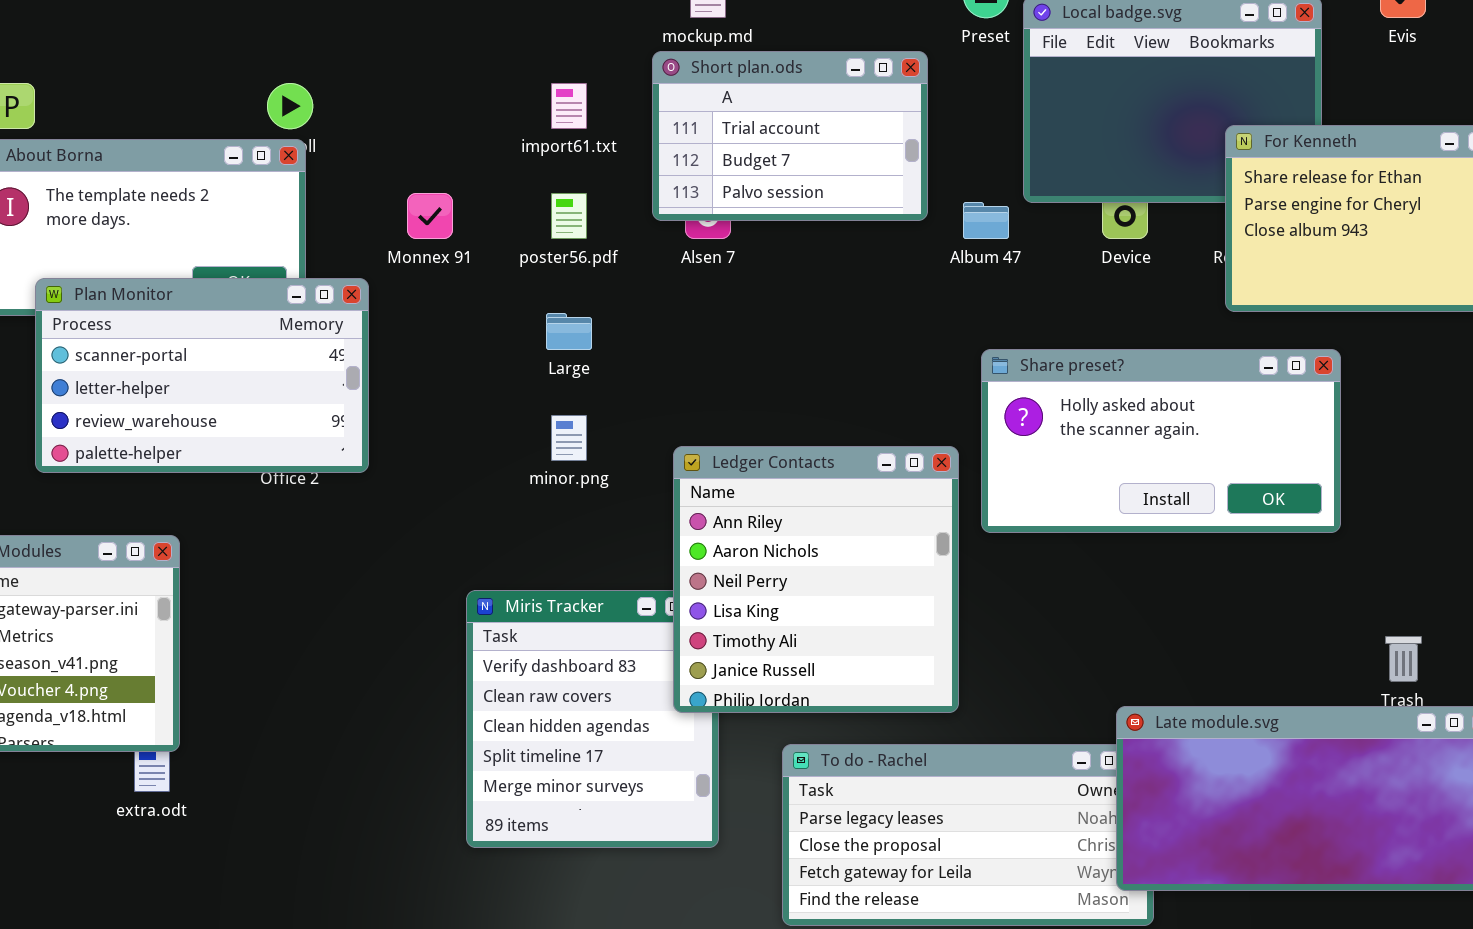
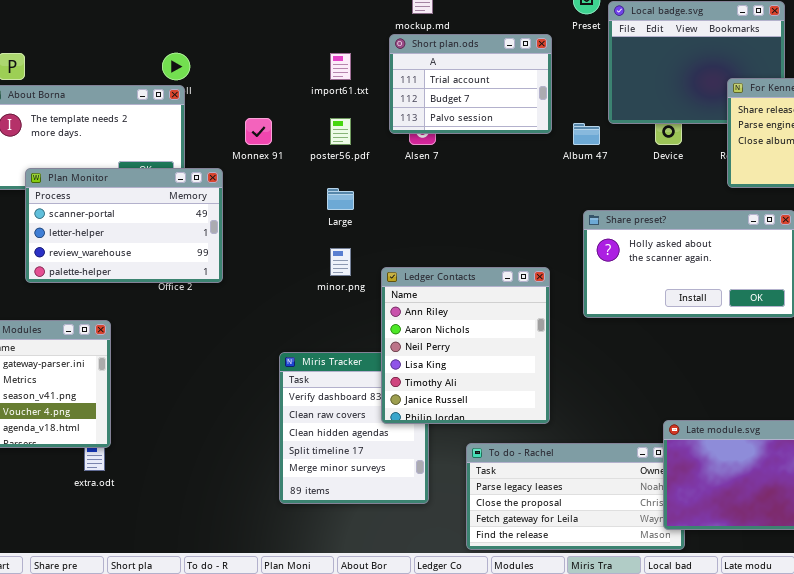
Ledger Contacts: [673,446,959,713] -> [381,267,550,424], moved

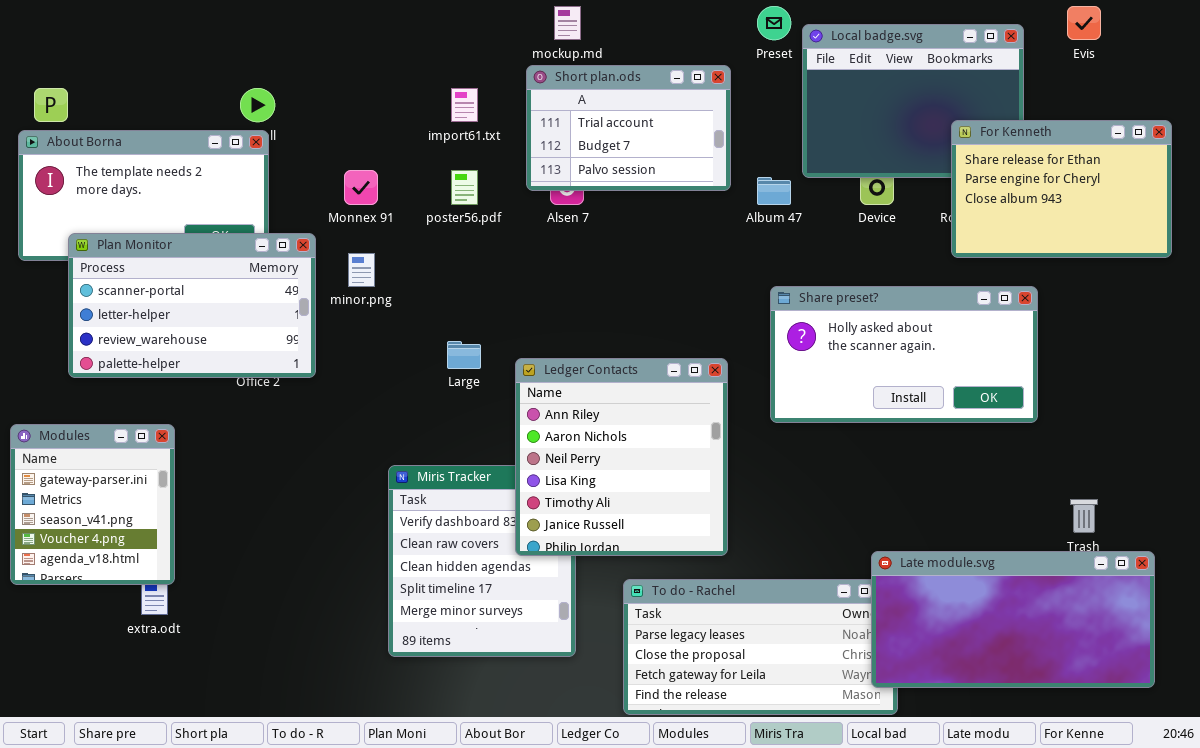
Large: [327,188,354,210] -> [447,341,481,369], moved
minor.png: [330,248,351,276] -> [348,253,375,287], moved

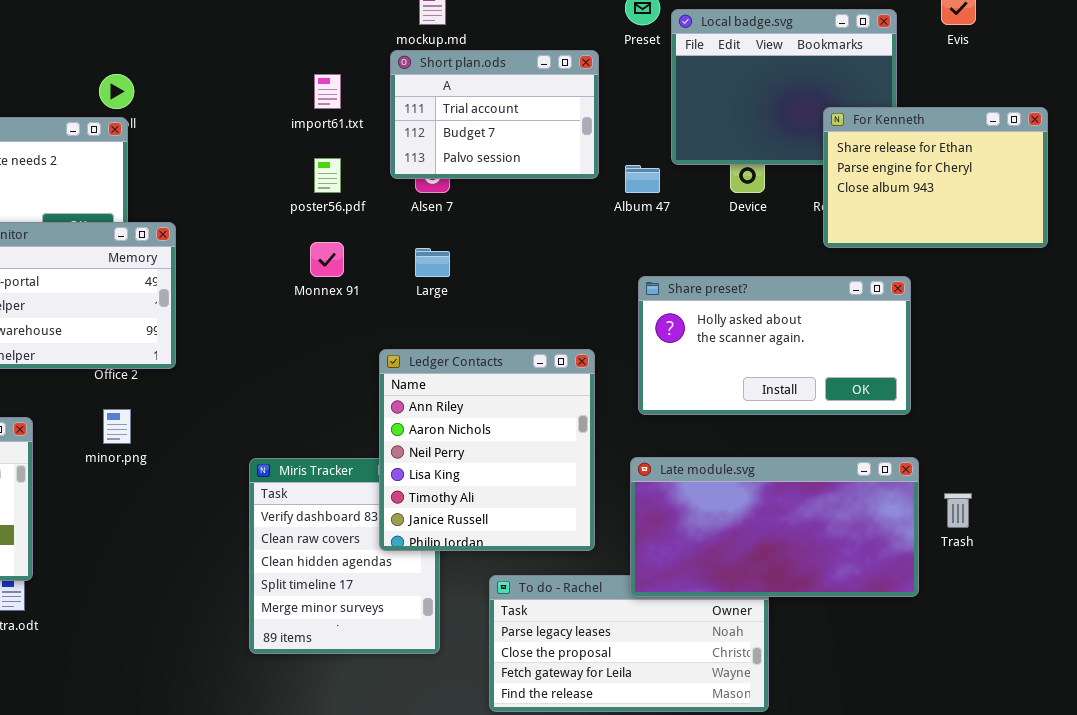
Monnex 91: [344,170,378,205] -> [310,242,344,277], moved
minor.png: [348,253,375,287] -> [103,409,131,444], moved
Large: [447,341,481,369] -> [415,248,450,277], moved
Late module.svg: [871,551,1155,688] -> [630,457,919,597], moved

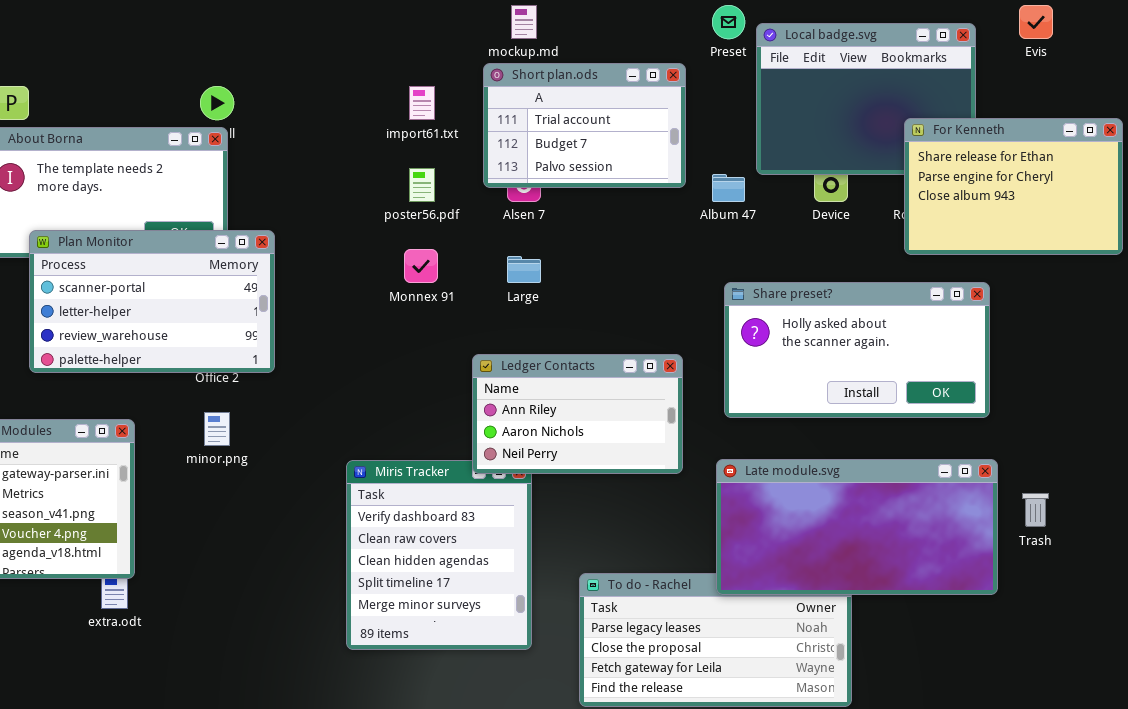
Ledger Contacts: [379,349,595,551] -> [472,354,683,474], resized

